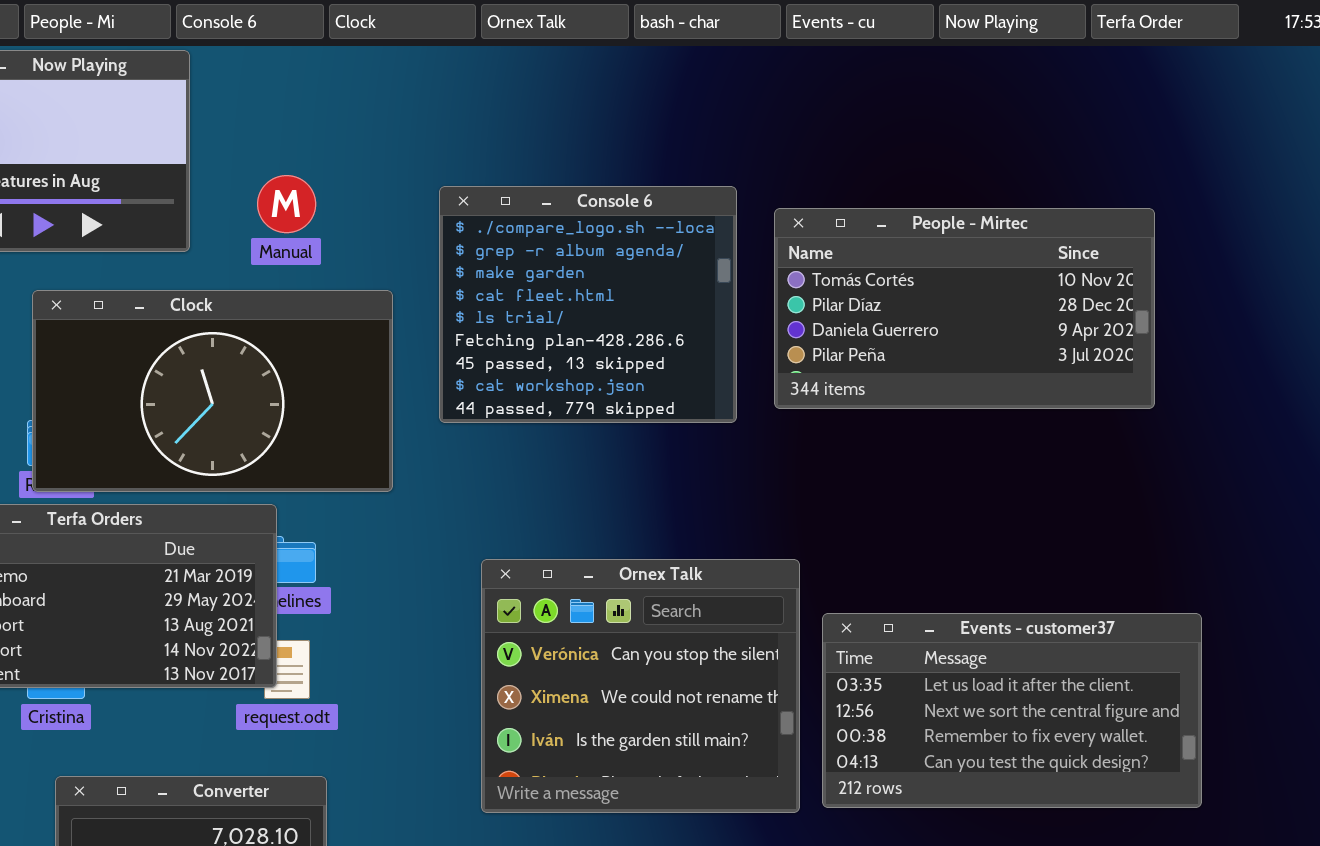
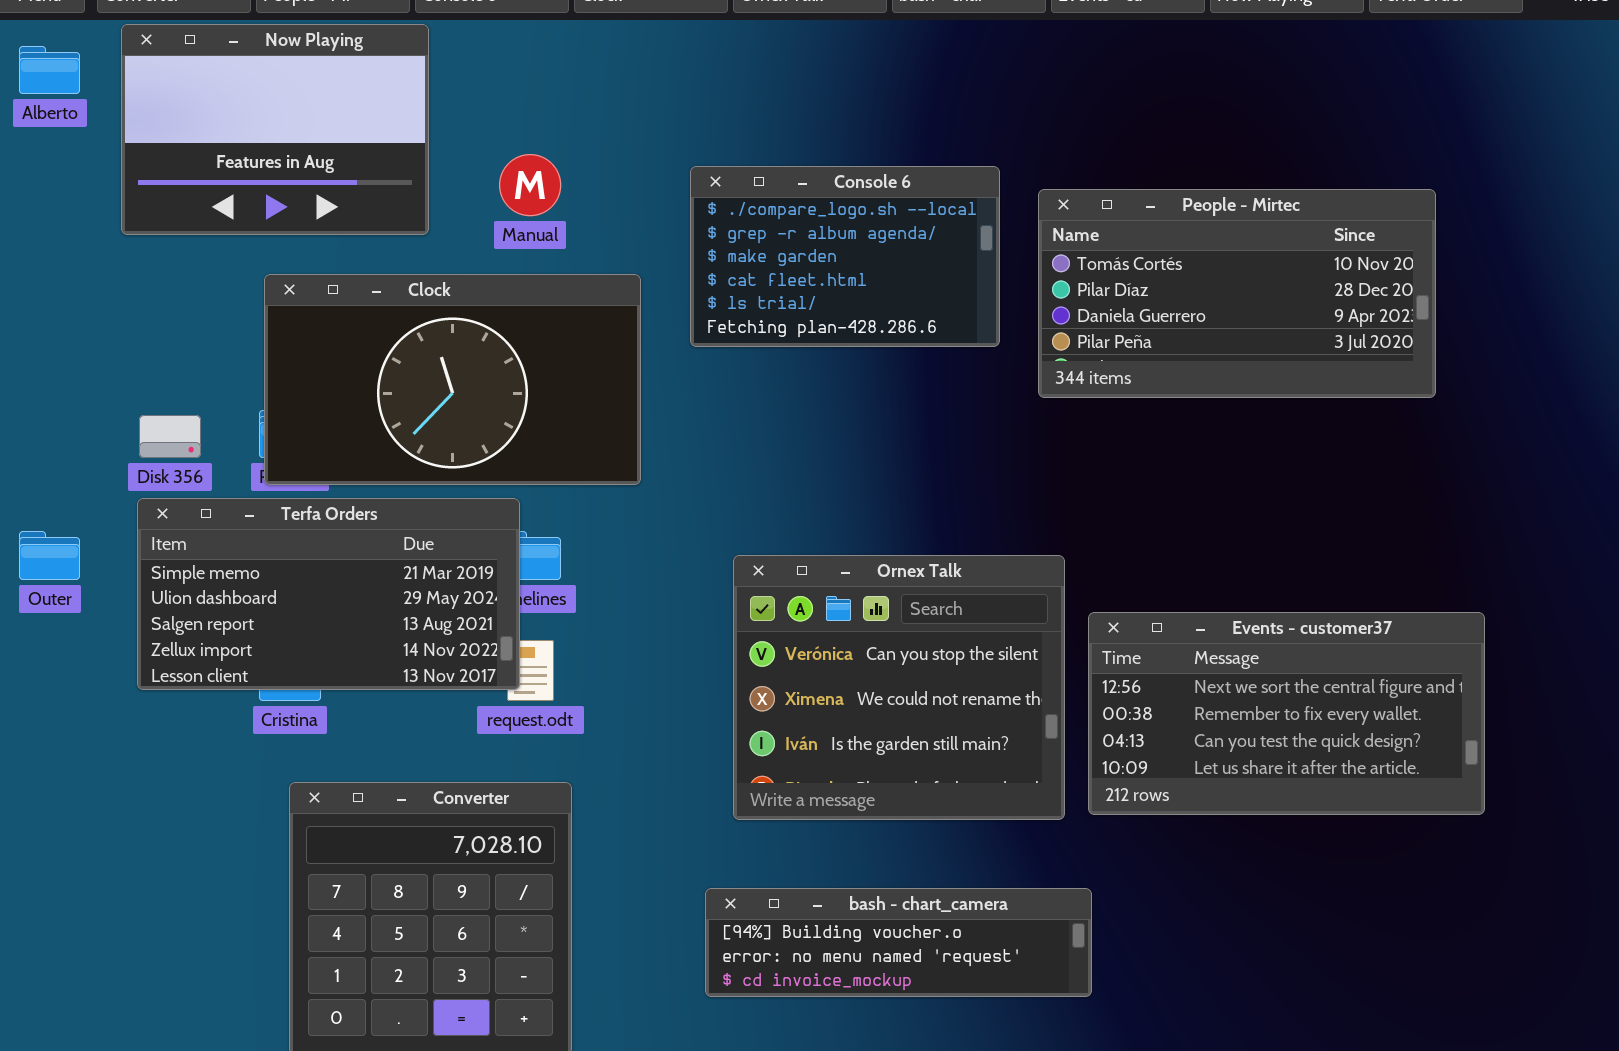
Console 6: [439,186,737,423] -> [690,166,1000,347], resized
Events - customer37: [822,613,1202,808] -> [1088,612,1485,815], scrolled down 1 row

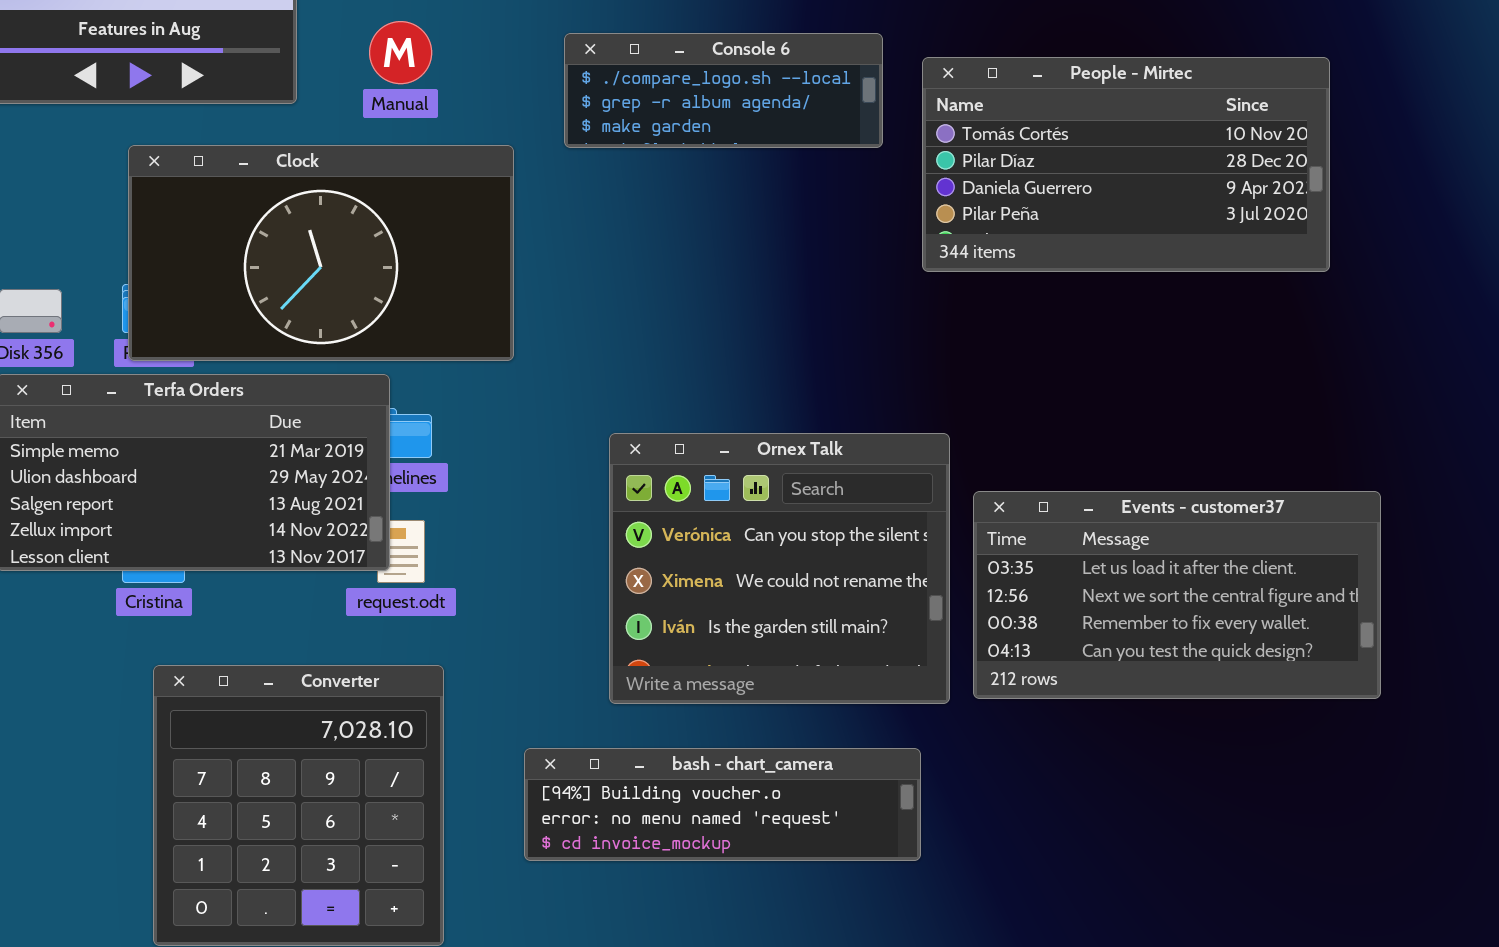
Console 6: [690,166,1000,347] -> [564,33,883,148], resized
Events - customer37: [1088,612,1485,815] -> [973,491,1381,699], scrolled up 1 row
bash - chart_camera: [705,888,1092,997] -> [524,748,921,861], moved

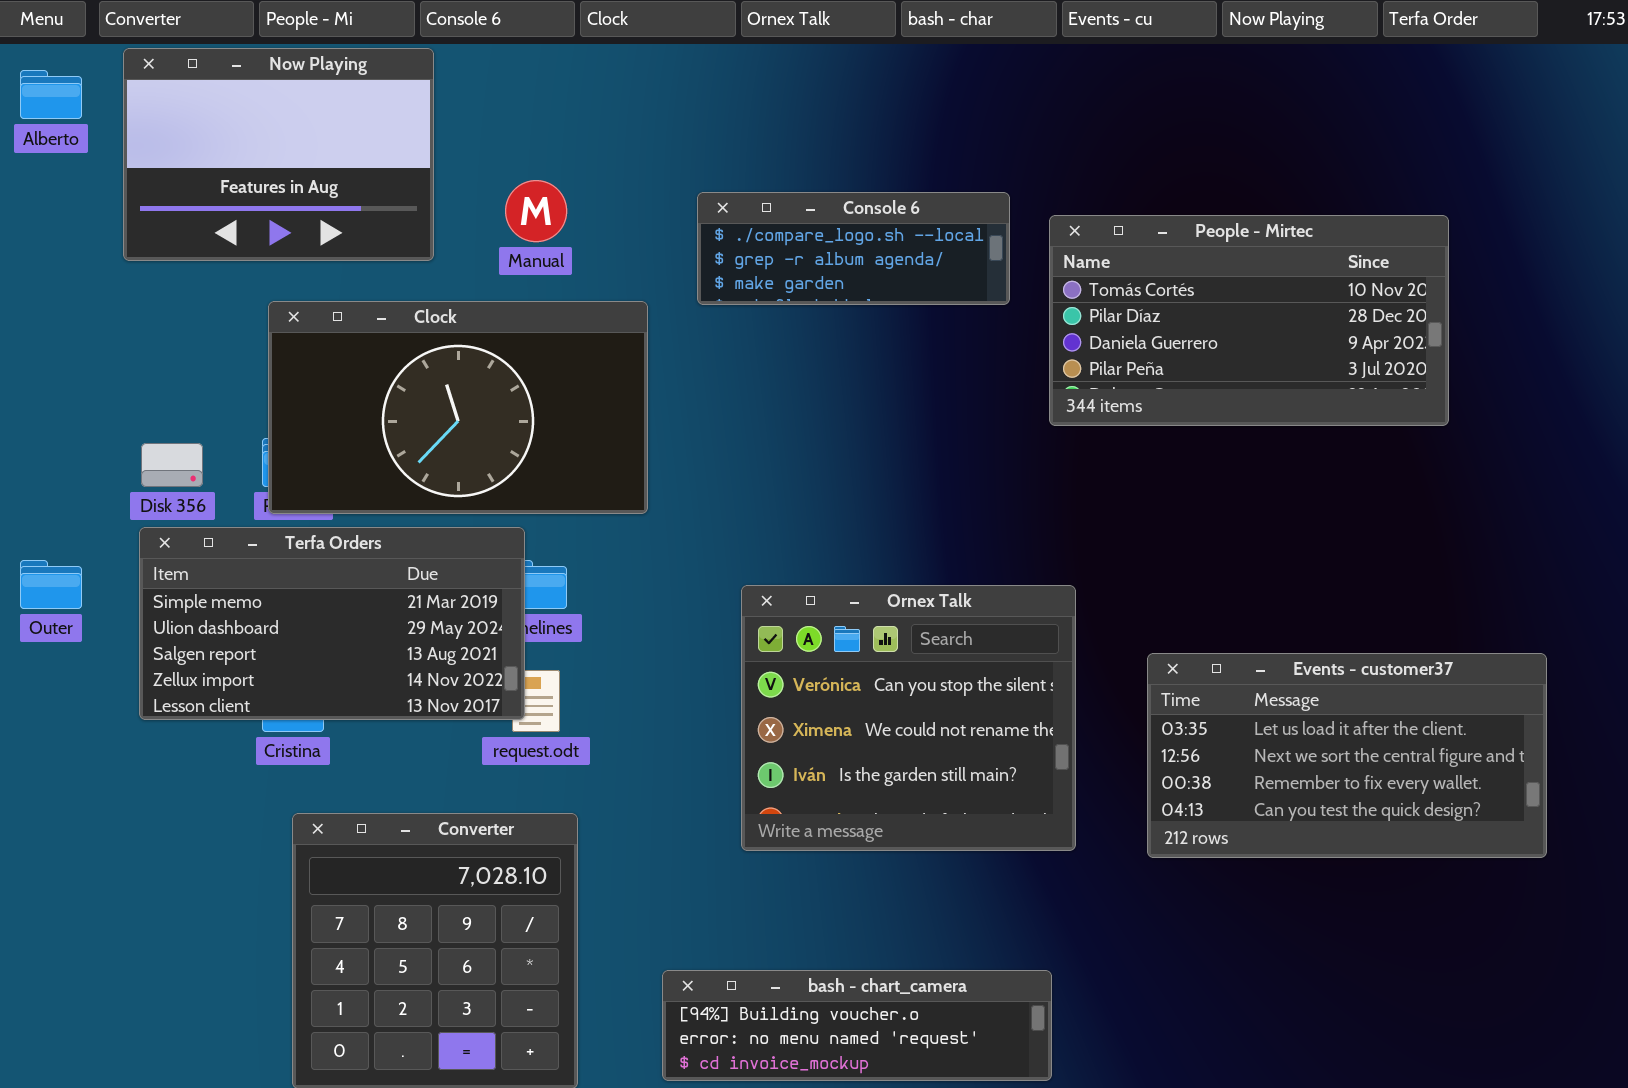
Events - customer37: [973,491,1381,699] -> [1147,653,1547,858], moved
bash - chart_camera: [524,748,921,861] -> [662,970,1052,1081], moved

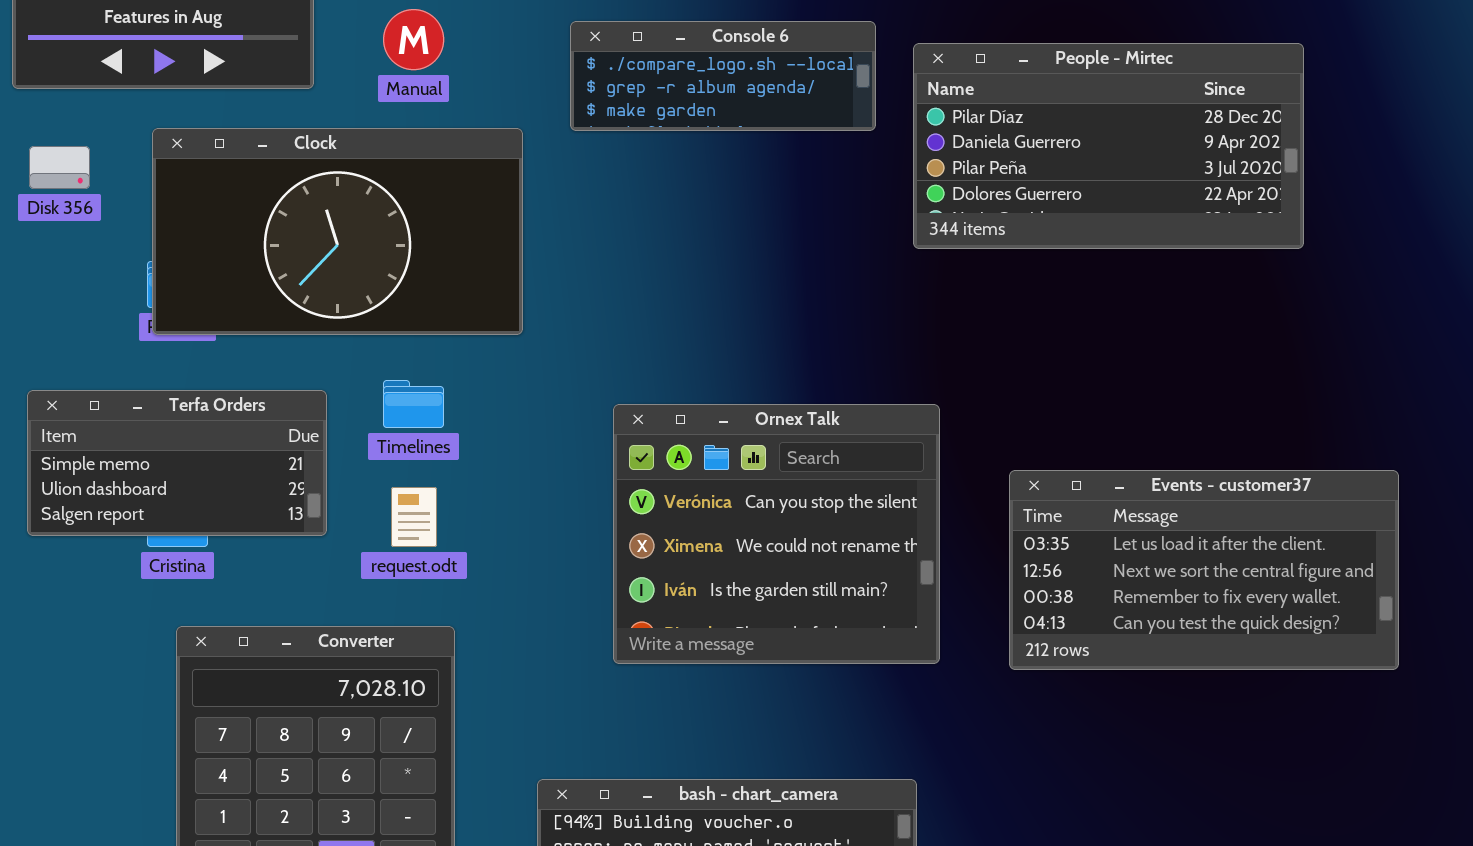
People - Mirtec: [1049,215,1449,426] -> [913,43,1304,249], scrolled down 1 row
Disk 356: [141,443,203,487] -> [29,146,90,189], moved
Terfa Orders: [139,527,525,720] -> [27,390,327,536], resized

